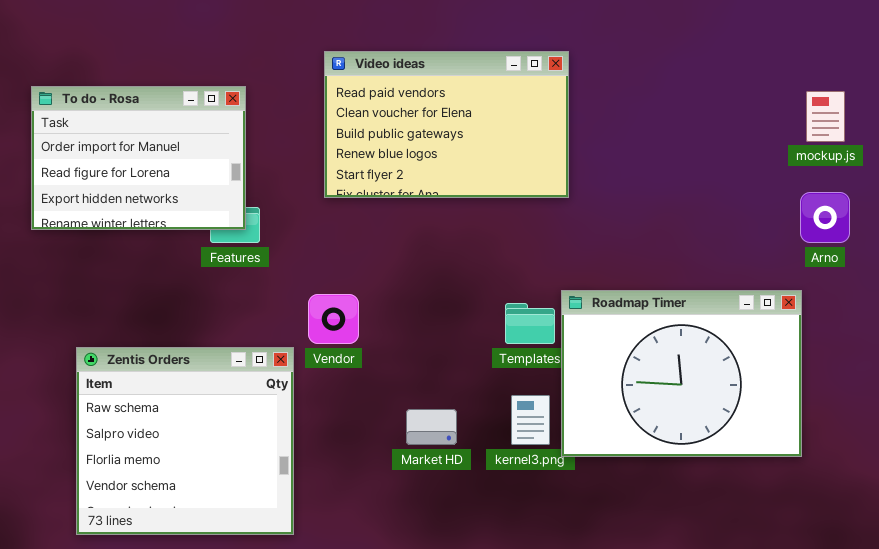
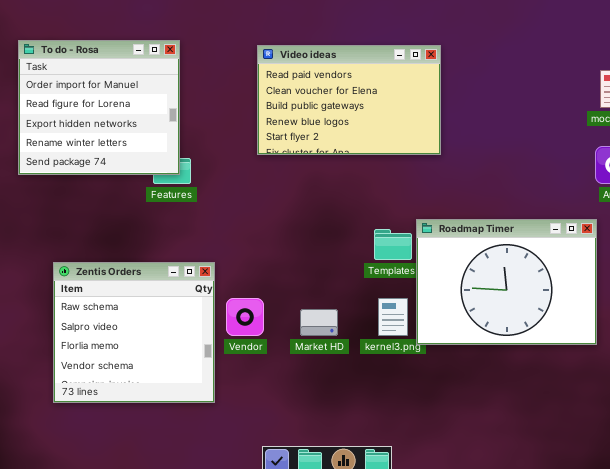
Video ideas: [324,51,569,198] -> [257,45,441,155], moved
To do - Rosa: [31,86,246,230] -> [18,40,180,175], resized
Vendor: [308,294,359,344] -> [226,298,264,336], moved

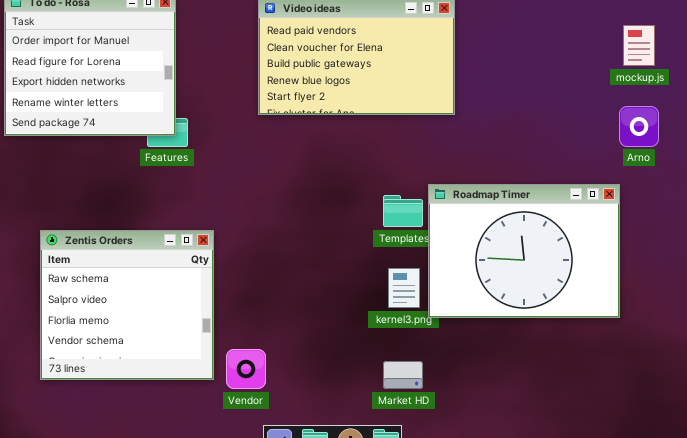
Vendor: [226,298,264,336] -> [226,349,266,389], moved
Market HD: [300,309,338,336] -> [383,361,423,389], moved

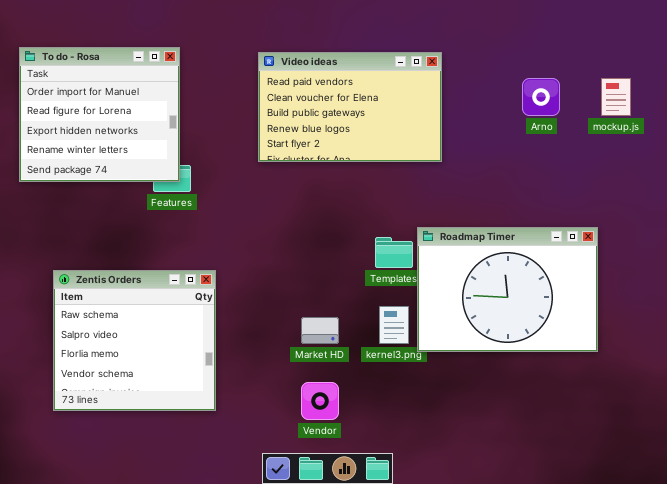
Arno: [619,106,659,147] -> [522,78,560,116], moved
Vendor: [226,349,266,389] -> [301,382,339,420], moved
Market HD: [383,361,423,389] -> [301,317,339,344], moved

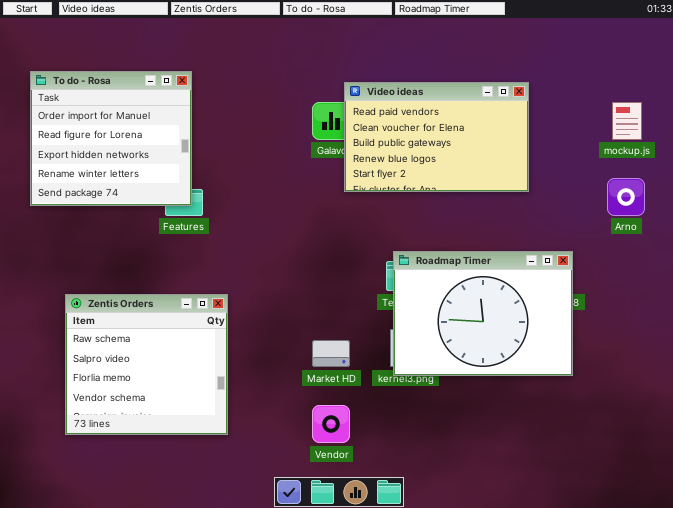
Video ideas: [258,52,442,162] -> [344,82,529,192], moved
Arno: [522,78,560,116] -> [607,178,645,216], moved
Roadmap Timer: [417,227,598,352] -> [393,251,573,376], moved

